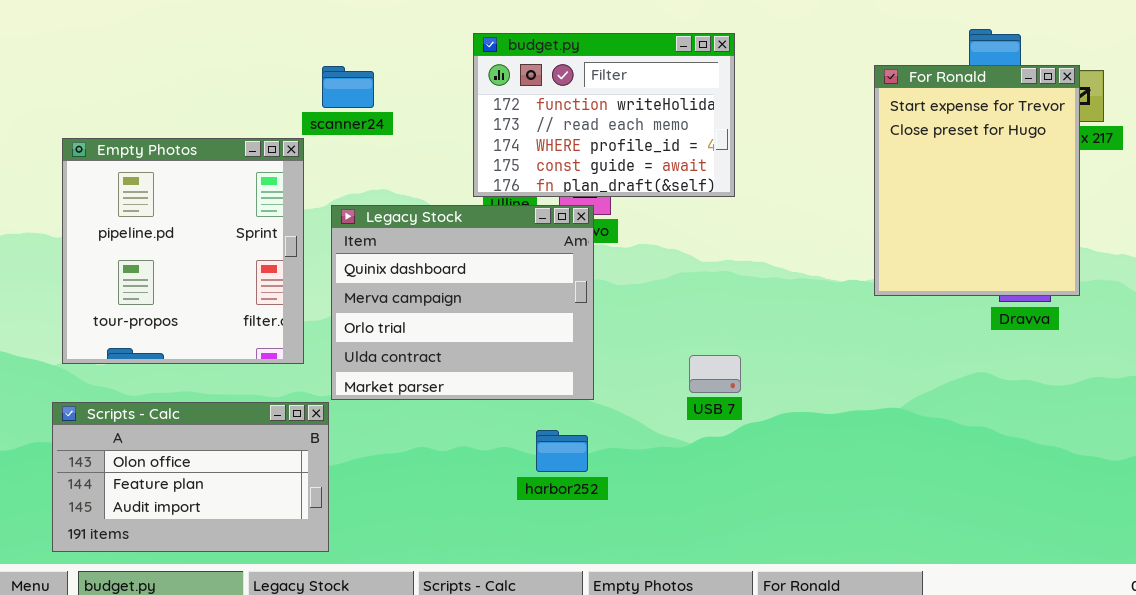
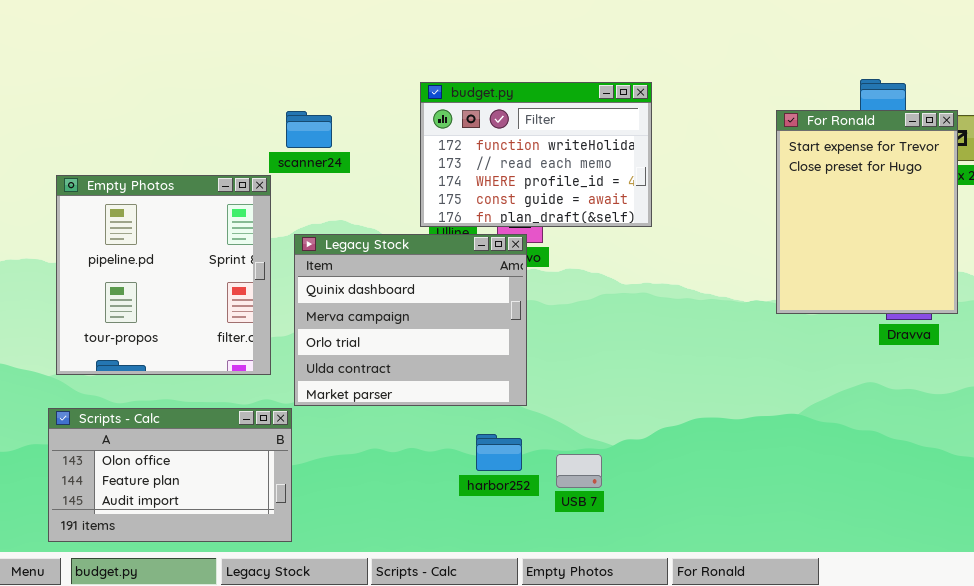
USB 7: [689,355,741,393] -> [556,454,602,488], moved

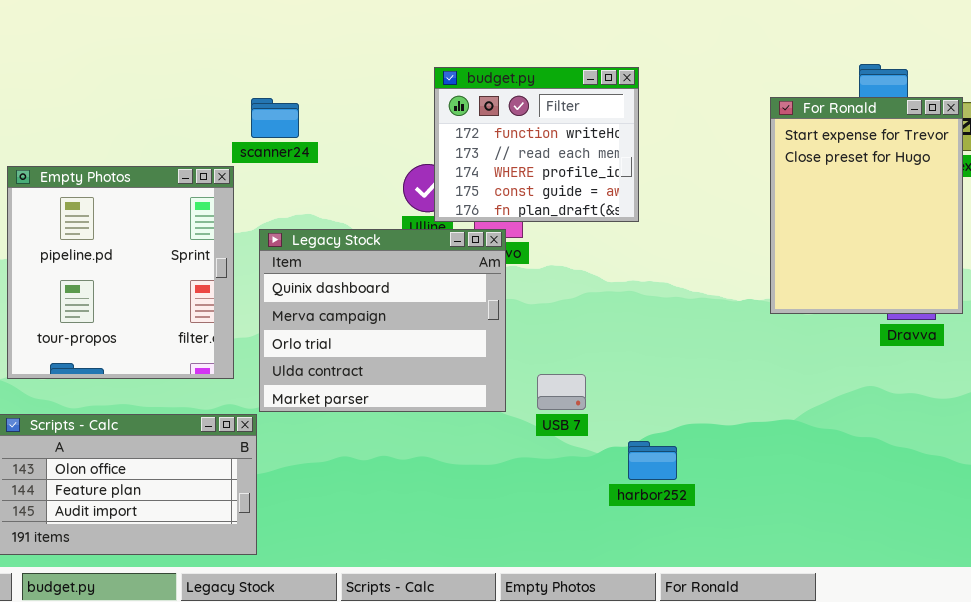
budget.py: [420,82,652,227] -> [434,67,639,222], resized
harbor252: [476,434,522,471] -> [628,441,677,480], moved
USB 7: [556,454,602,488] -> [537,374,586,410], moved

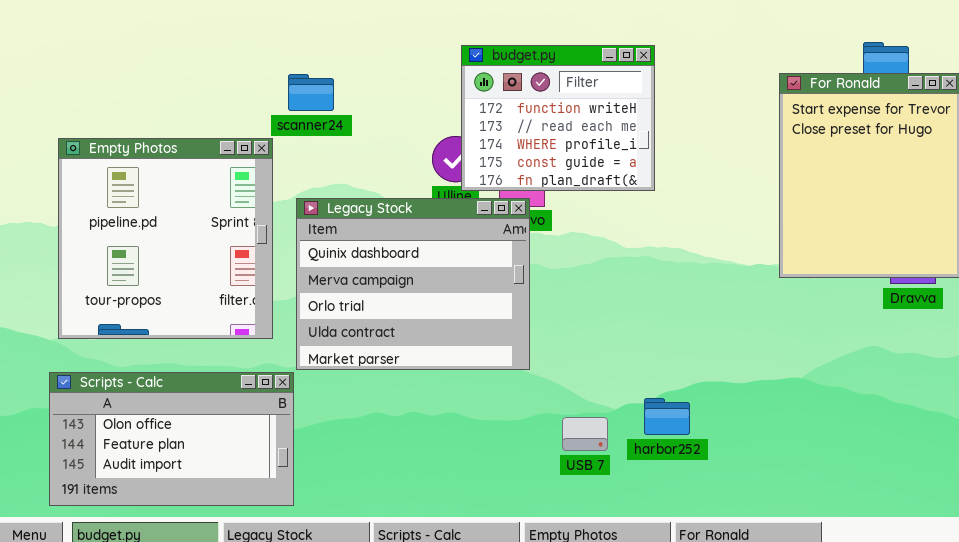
USB 7: [537,374,586,410] -> [562,417,608,451], moved

